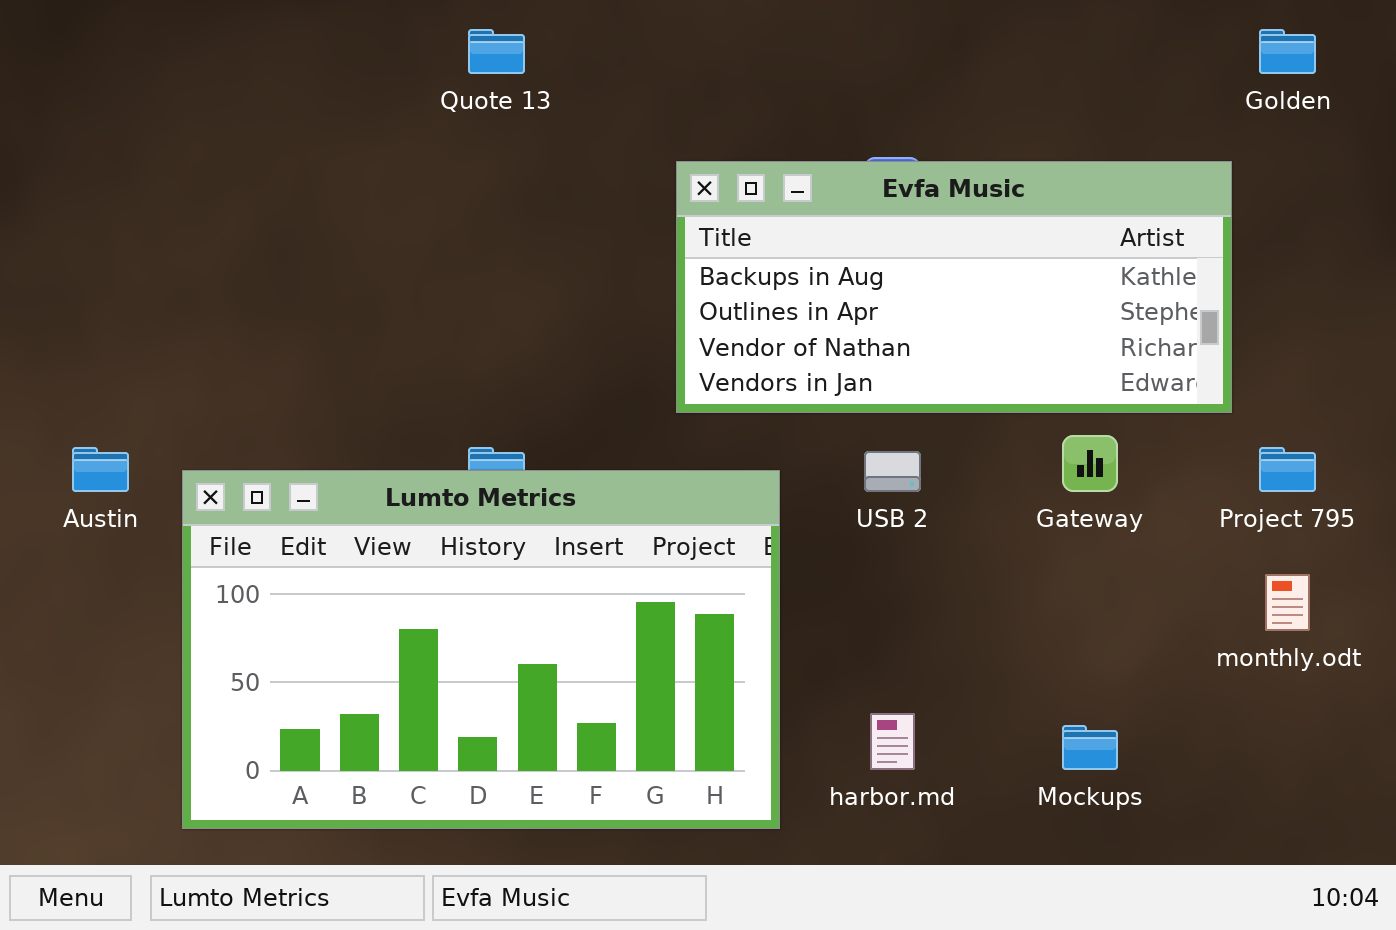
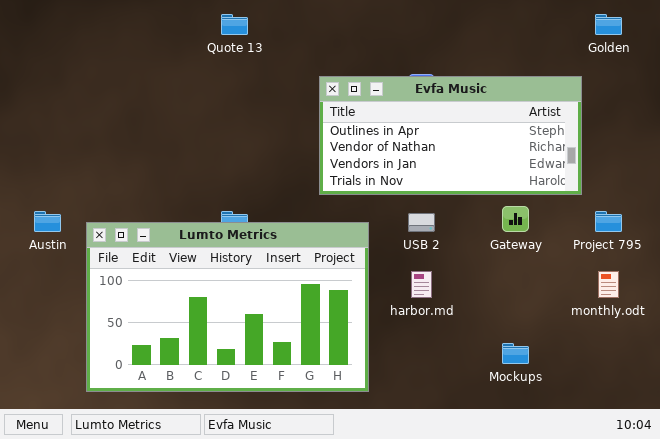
Evfa Music: [676,161,1232,413] -> [319,76,582,195], scrolled down 1 row
harbor.md: [870,713,915,770] -> [411,271,432,298], moved

